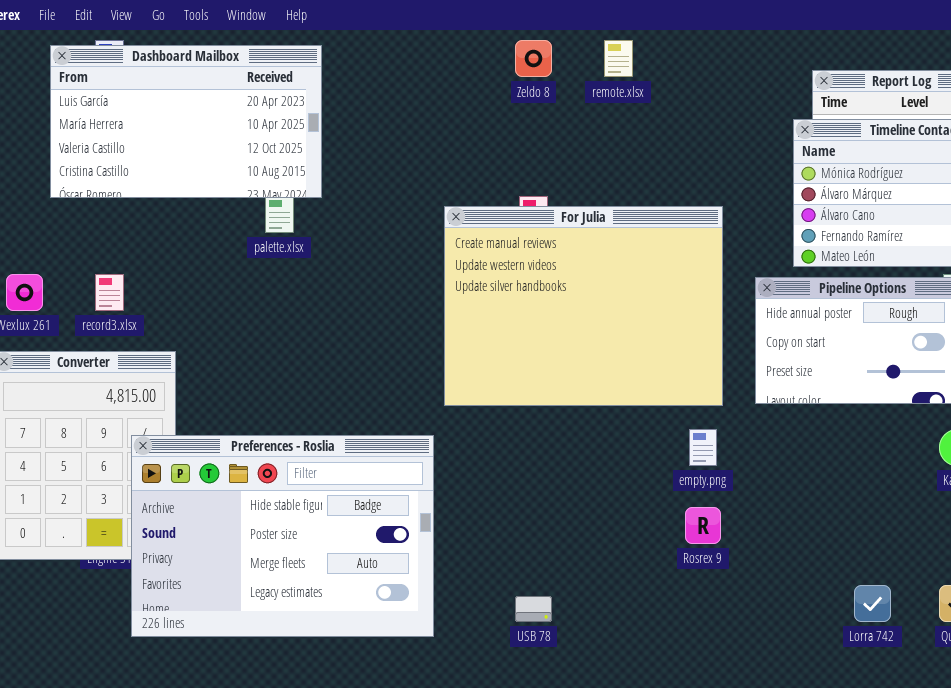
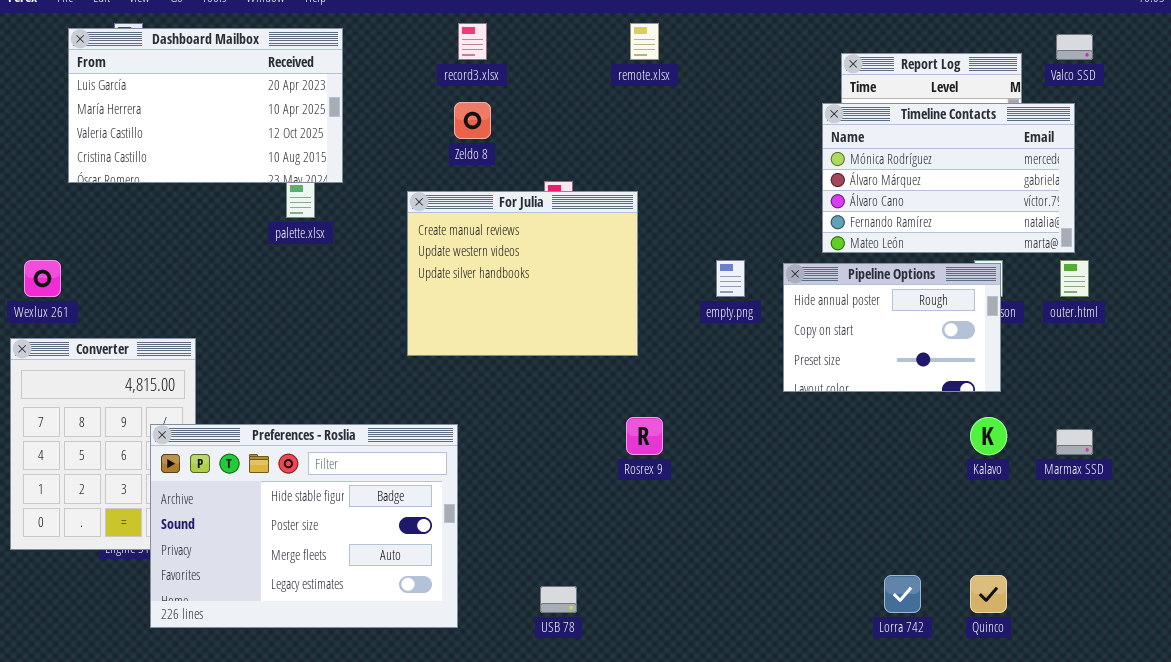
Zeldo 8: [515,40,552,77] -> [454,102,491,139], moved
For Julia: [444,206,723,406] -> [407,191,638,356], moved, resized
record3.xlsx: [95,274,124,311] -> [458,23,487,60], moved
empty.png: [689,429,717,466] -> [716,260,745,297], moved
Rosrex 9: [685,507,721,544] -> [626,417,663,455], moved

